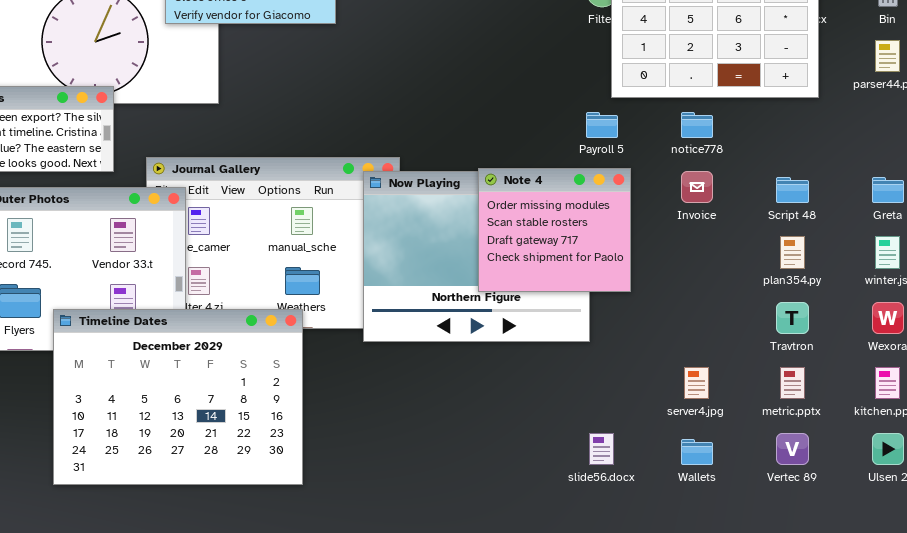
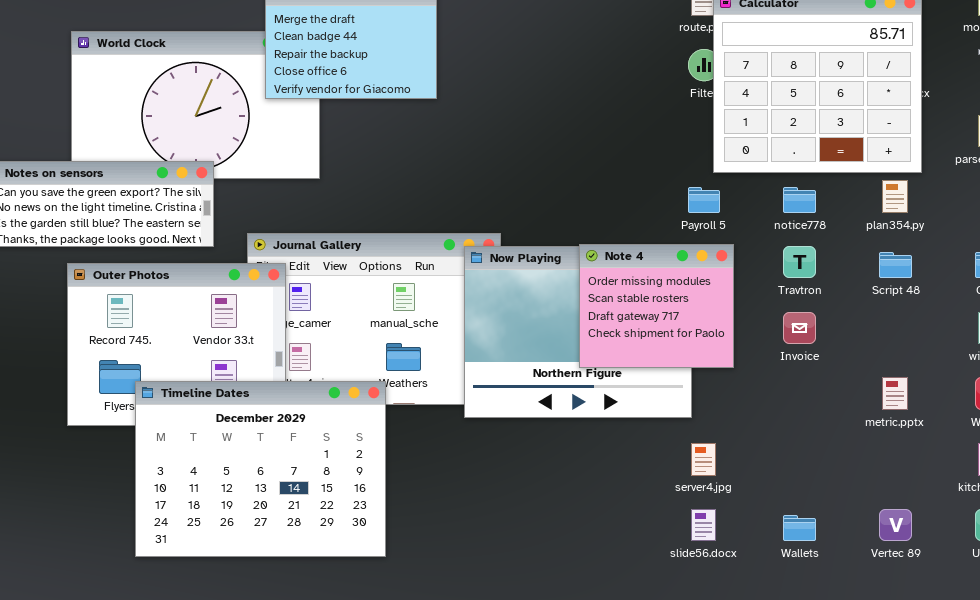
Invoice: [681,171,713,203] -> [783,312,816,344], moved
plan354.py: [780,236,805,269] -> [882,180,908,213], moved
Travtron: [776,302,809,334] -> [783,246,816,278], moved
Timeline Dates: [53,309,303,485] -> [135,381,386,557], moved
server4.jpg: [684,367,709,399] -> [691,443,716,476], moved
metric.pptx: [780,367,805,399] -> [882,377,908,410], moved

